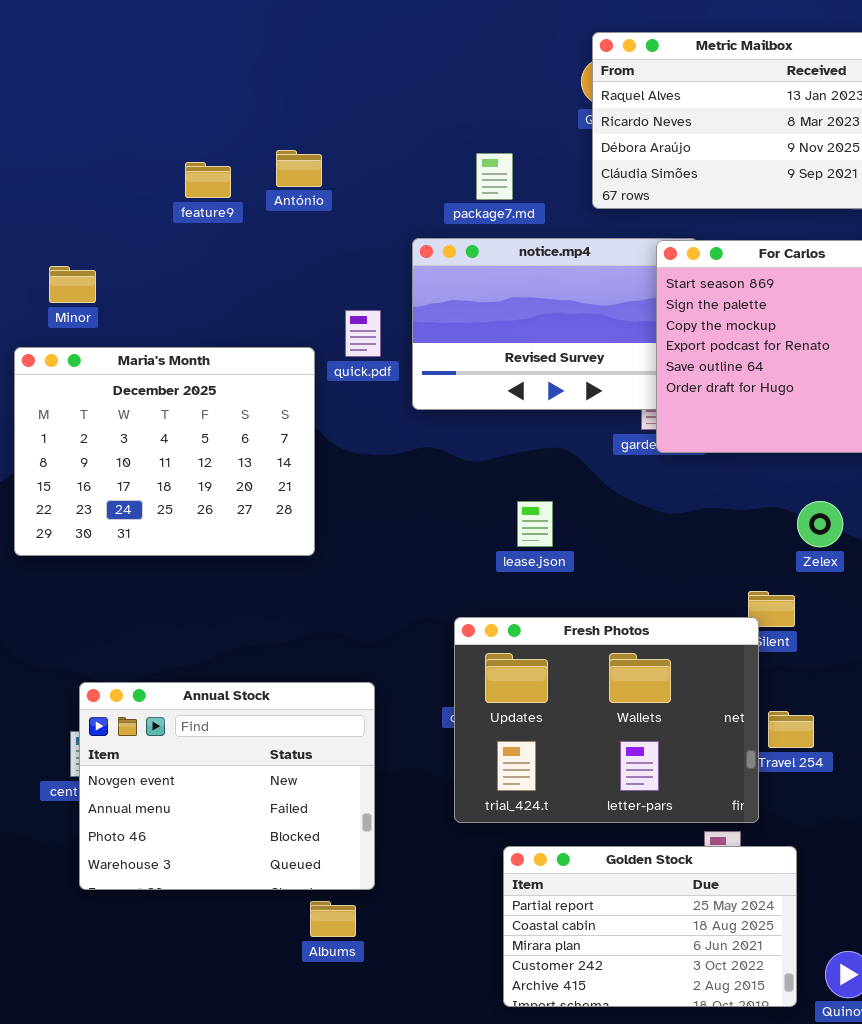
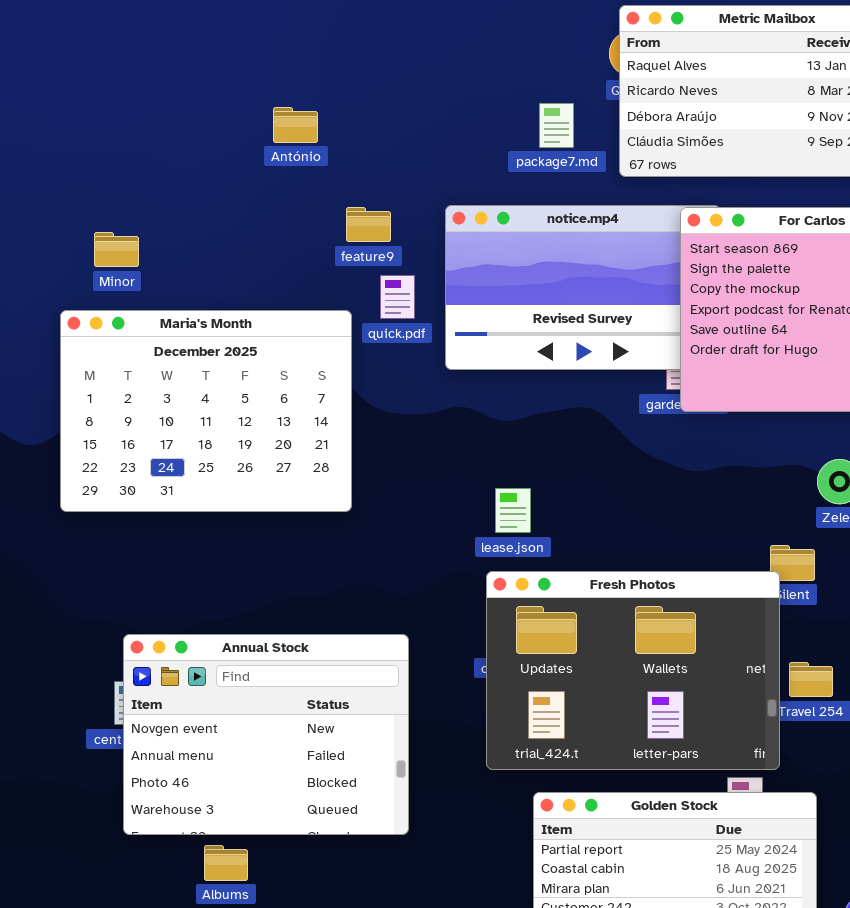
António: [276,150,322,187] -> [273,107,318,143], moved
package7.md: [476,153,513,200] -> [539,103,574,148], moved
feature9: [185,162,231,198] -> [346,207,391,242], moved
lease.json: [517,501,553,547] -> [495,488,531,533], moved
Albums: [310,901,356,937] -> [204,845,248,881], moved

